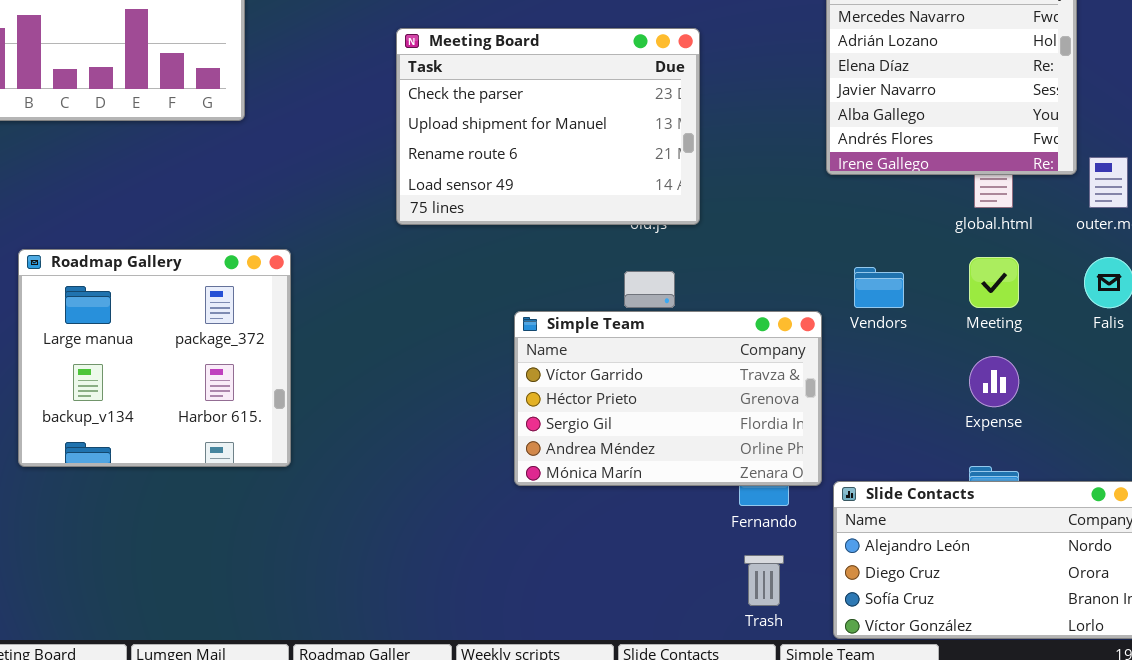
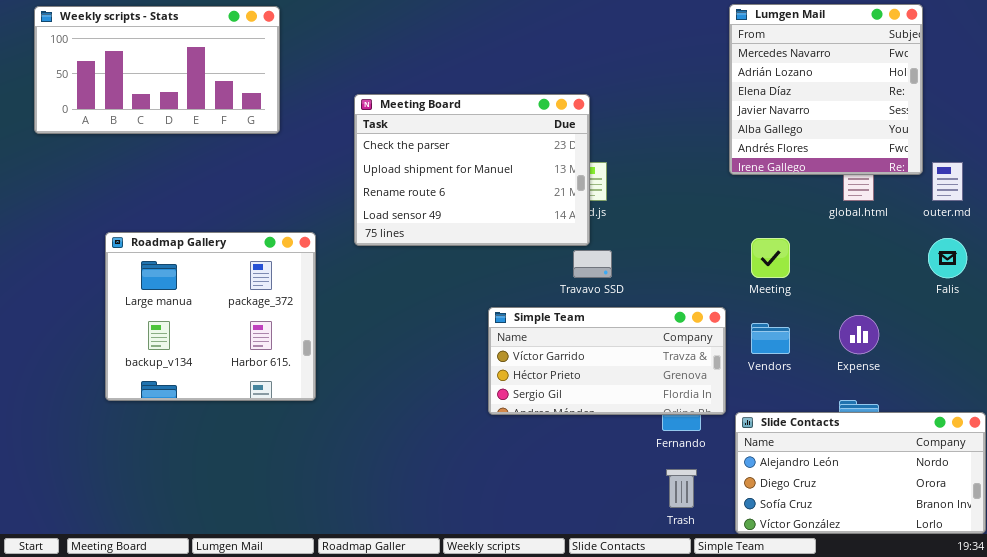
Meeting Board: [396,28,700,225] -> [354,94,590,246], moved
Meeting: [969,257,1019,308] -> [751,238,790,278], moved
Vendors: [854,267,904,308] -> [751,323,790,354], moved
Simple Team: [514,311,822,486] -> [488,307,726,415], resized

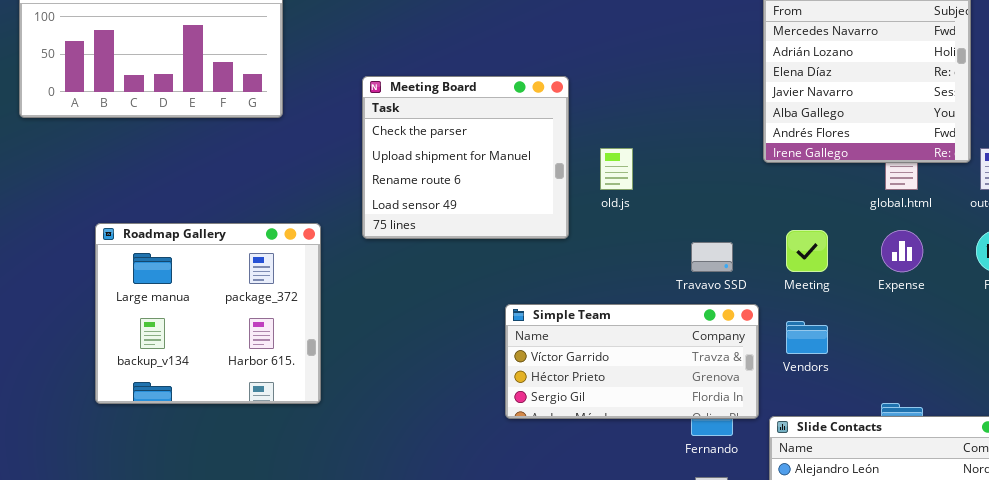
Meeting Board: [354,94,590,246] -> [362,76,569,239], resized
Travavo SSD: [573,250,612,278] -> [691,242,733,272], moved
Expense: [839,315,879,354] -> [881,230,923,272], moved

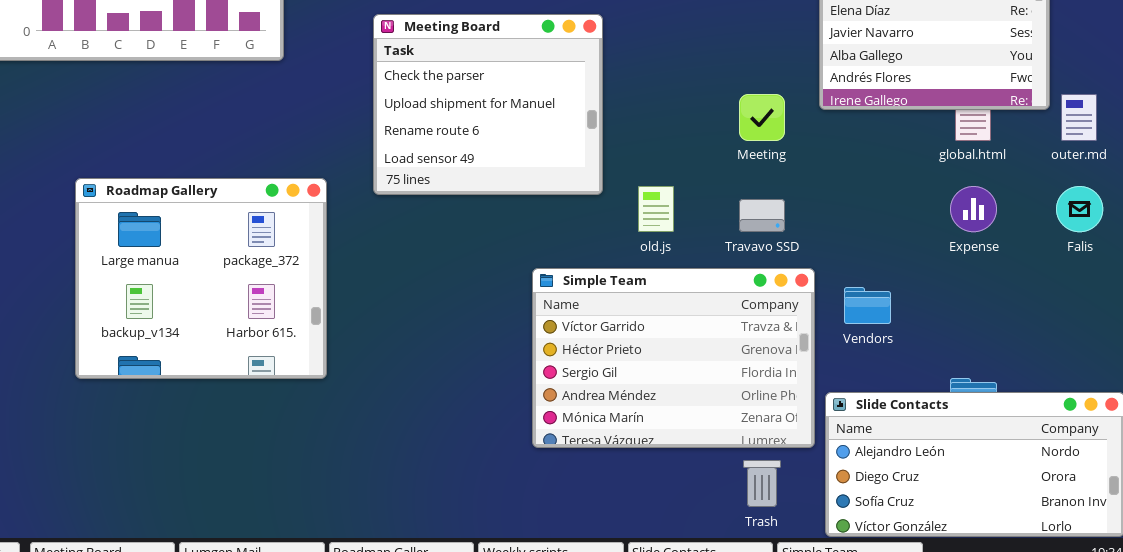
old.js: [600,148,633,190] -> [638,186,674,232], moved
Meeting: [786,230,828,272] -> [739,94,785,141], moved
Simple Team: [505,304,759,419] -> [532,268,815,448], resized

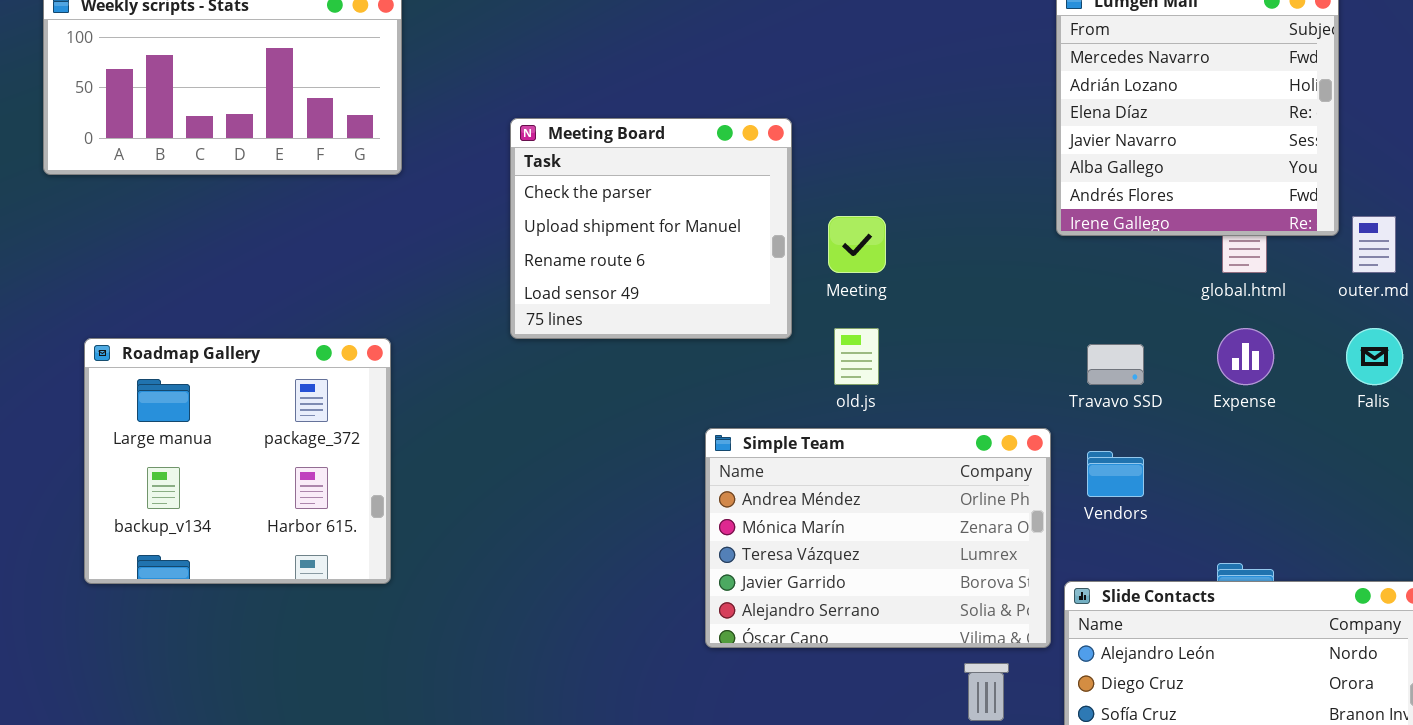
Meeting: [739,94,785,141] -> [828,216,886,273], moved
Roadmap Gallery: [75,178,327,379] -> [84,338,391,584], moved
Travavo SSD: [739,199,785,232] -> [1087,344,1144,385], moved
Simple Team: [532,268,815,448] -> [705,428,1051,648], scrolled down 3 rows

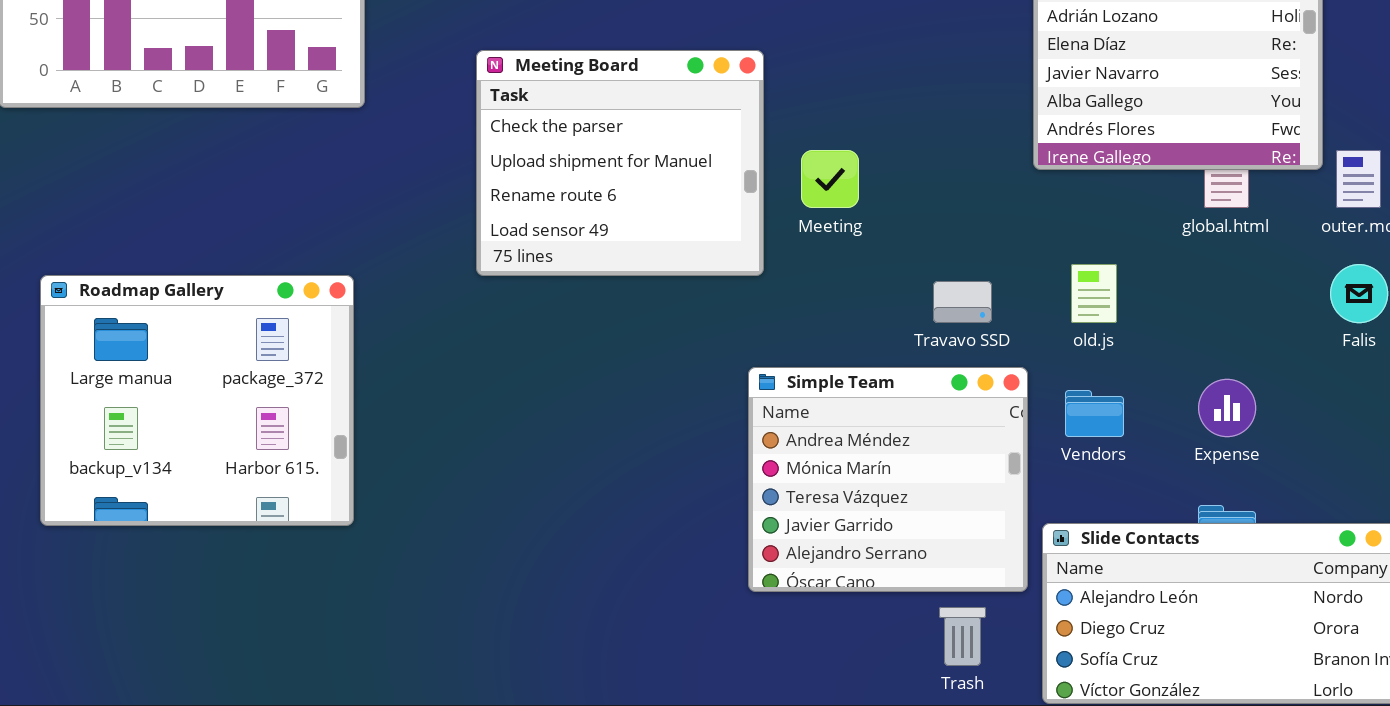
old.js: [834,328,879,385] -> [1071,264,1117,323], moved
Expense: [1217,328,1274,385] -> [1198,379,1256,437], moved
Travavo SSD: [1087,344,1144,385] -> [933,281,992,323], moved
Simple Team: [705,428,1051,648] -> [748,367,1028,592], resized

